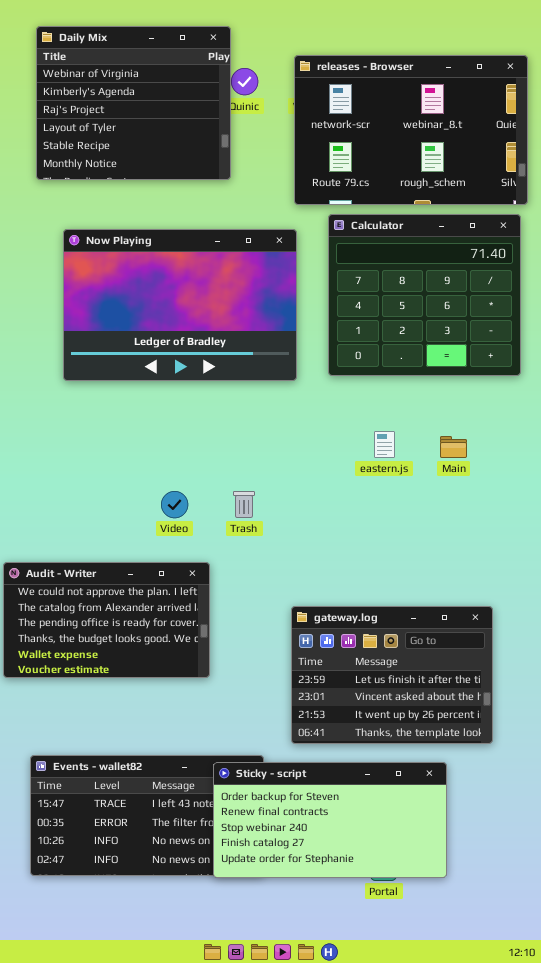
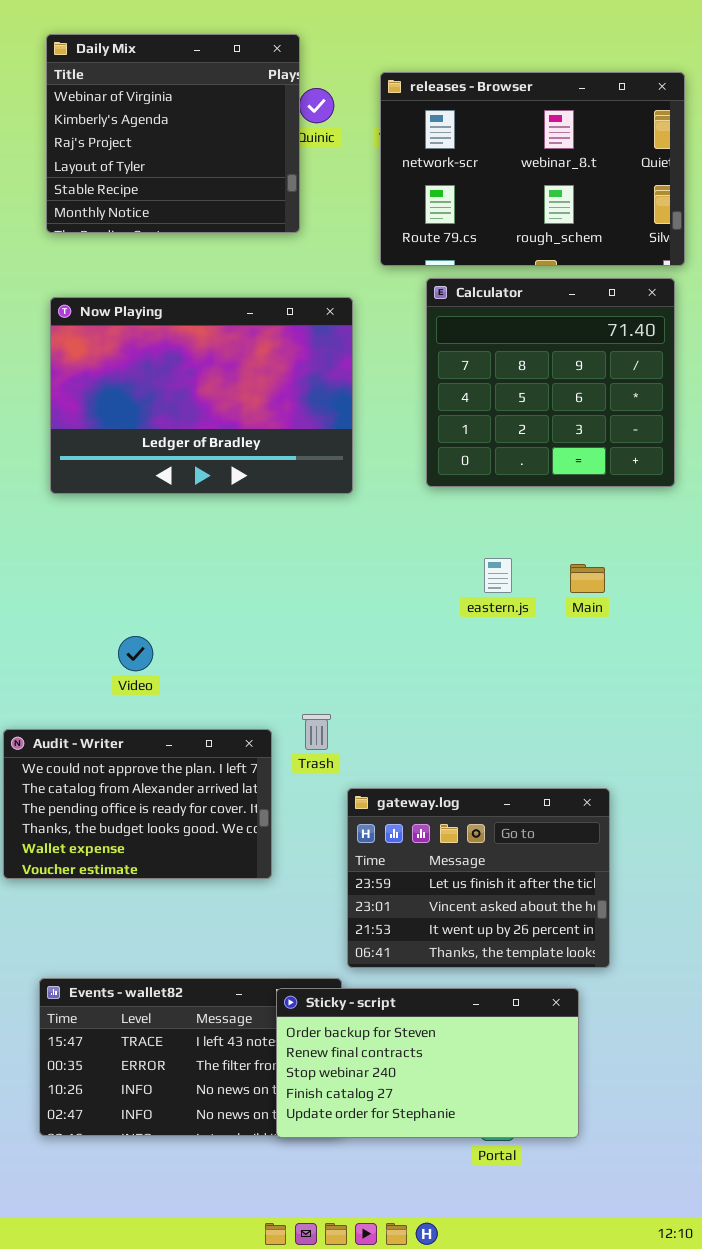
Now Playing: [63,229,297,381] -> [50,297,353,494], moved
Video: [161,491,188,518] -> [118,636,153,671], moved
Trash: [233,491,255,518] -> [302,714,331,750], moved
gateway.log: [291,606,493,744] -> [347,788,610,968], moved

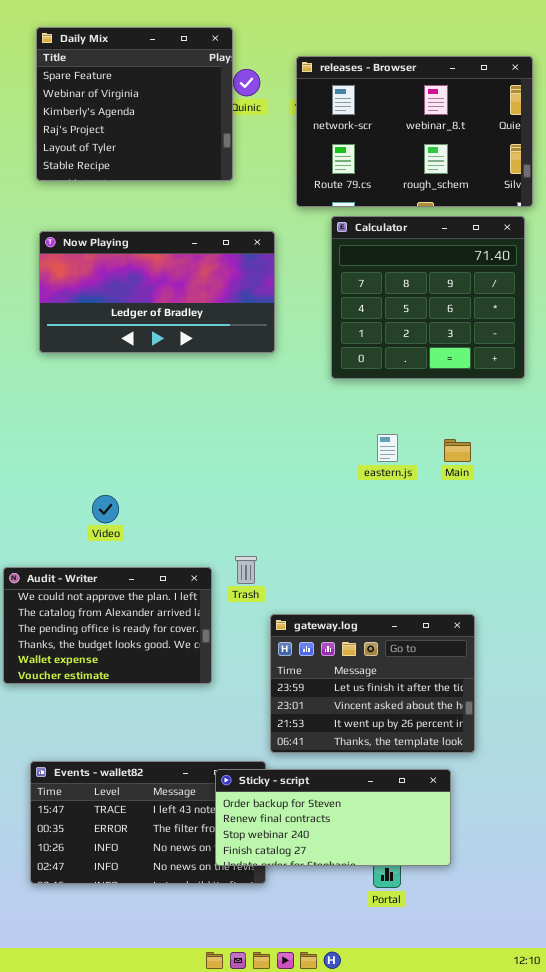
Daily Mix: [46,34,300,233] -> [36,27,233,181], scrolled up 1 row
Now Playing: [50,297,353,494] -> [39,231,275,353], resized
Sticky - script: [276,988,579,1138] -> [215,769,451,866], resized

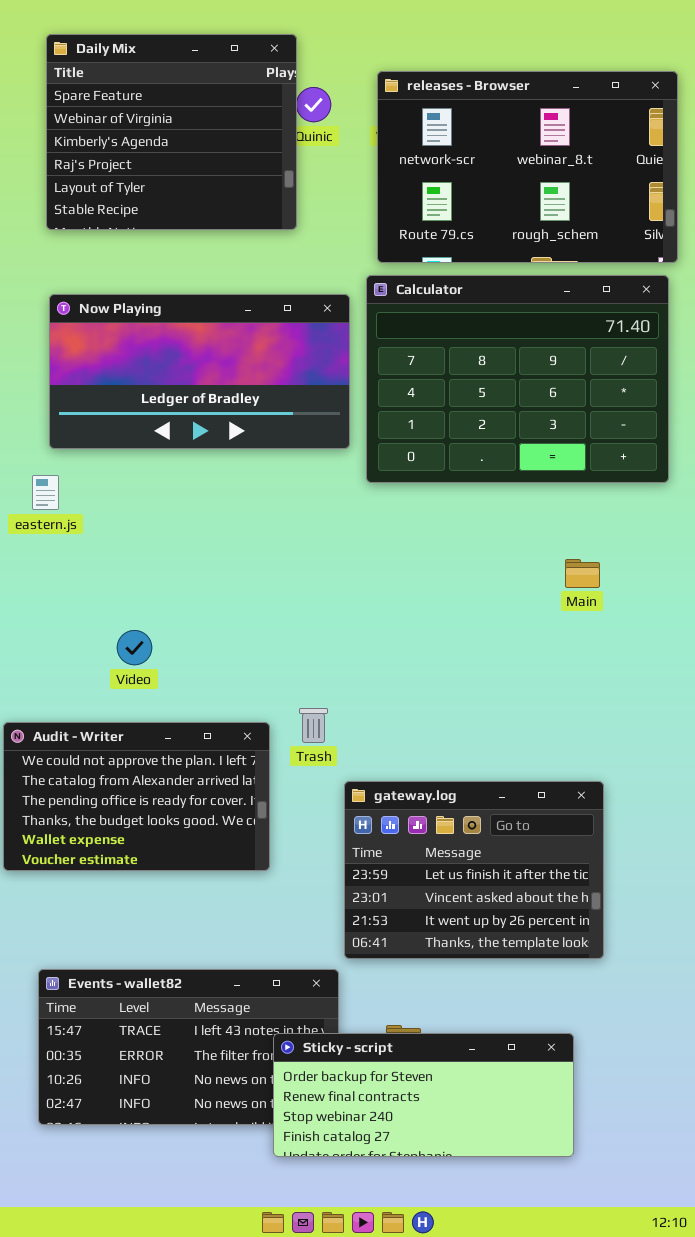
Calculator: [331,216,525,379] -> [366,275,669,483], resized
eastern.js: [377,434,398,462] -> [32,475,59,510], moved
Sticky - script: [215,769,451,866] -> [273,1033,574,1157], moved

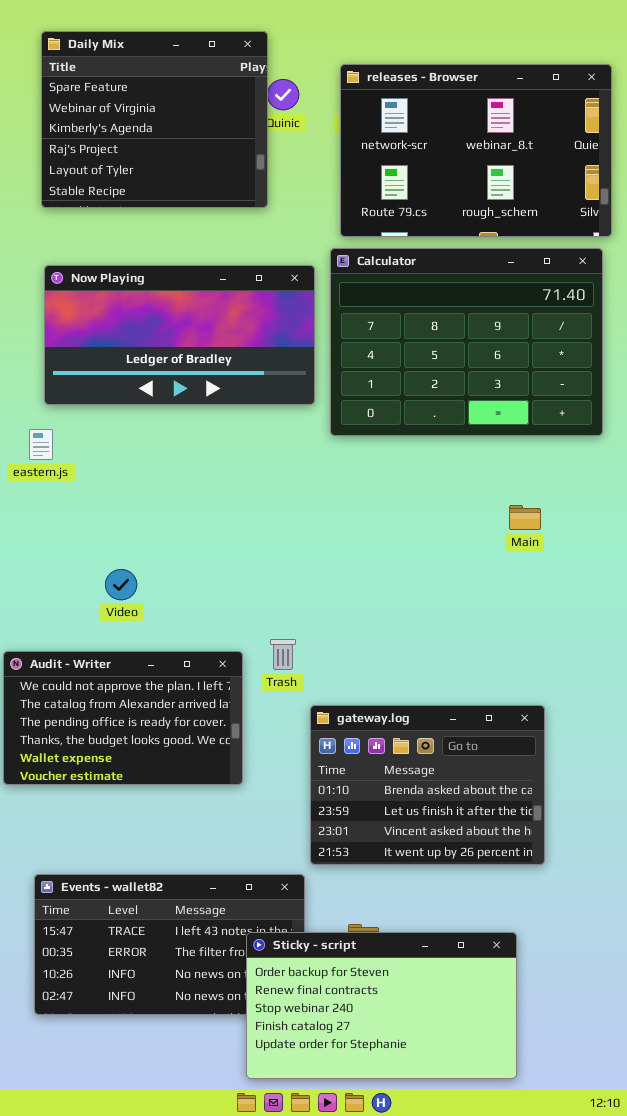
gateway.log: [344,781,604,959] -> [310,705,545,865], scrolled up 1 row
Sticky - script: [273,1033,574,1157] -> [246,932,517,1079], resized

